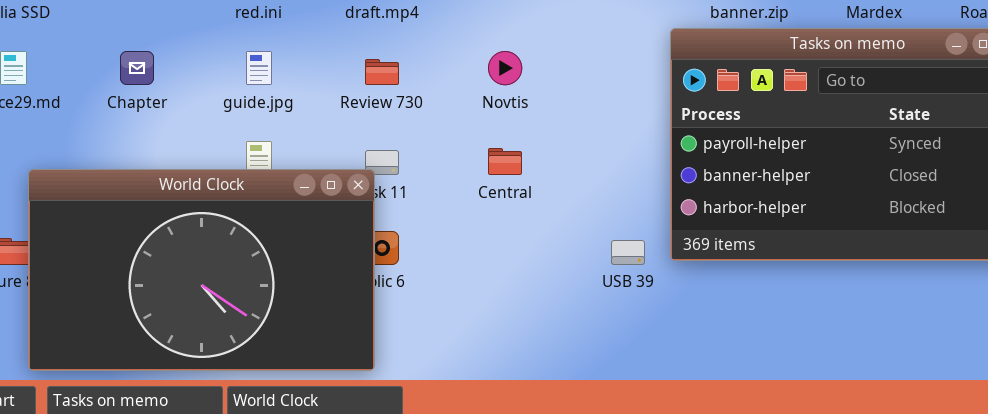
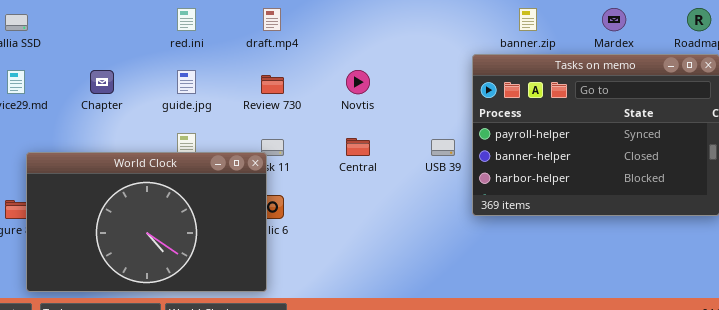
USB 39: [611,240,645,265] -> [431,139,455,156], moved

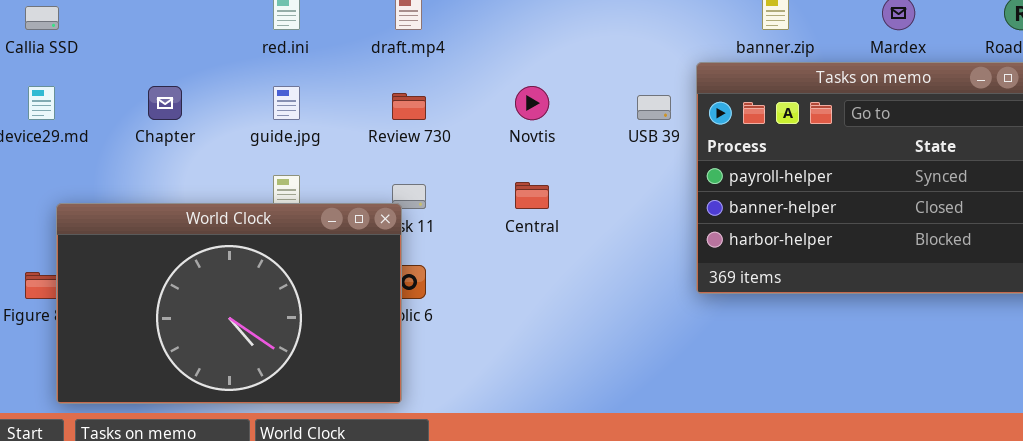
USB 39: [431,139,455,156] -> [637,95,671,120], moved

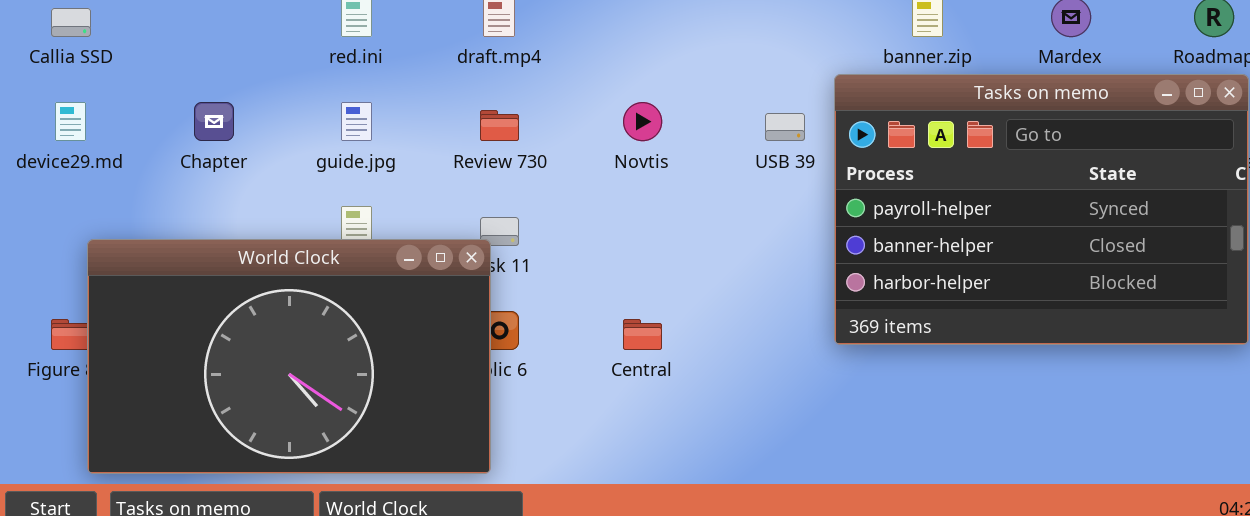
Central: [515,182,549,209] -> [623,319,662,350], moved

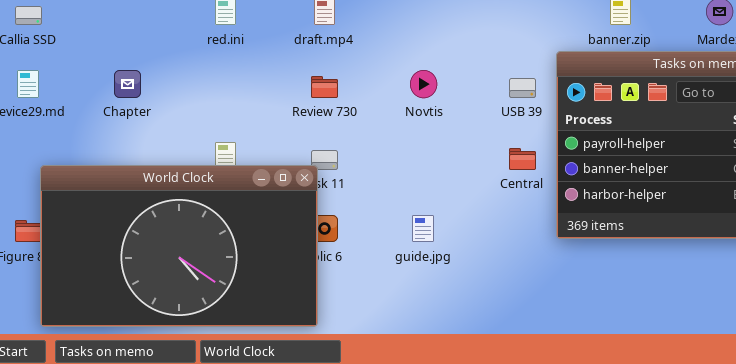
guide.jpg: [341,102,372,141] -> [412,215,434,242], moved
Central: [623,319,662,350] -> [509,148,536,170], moved

